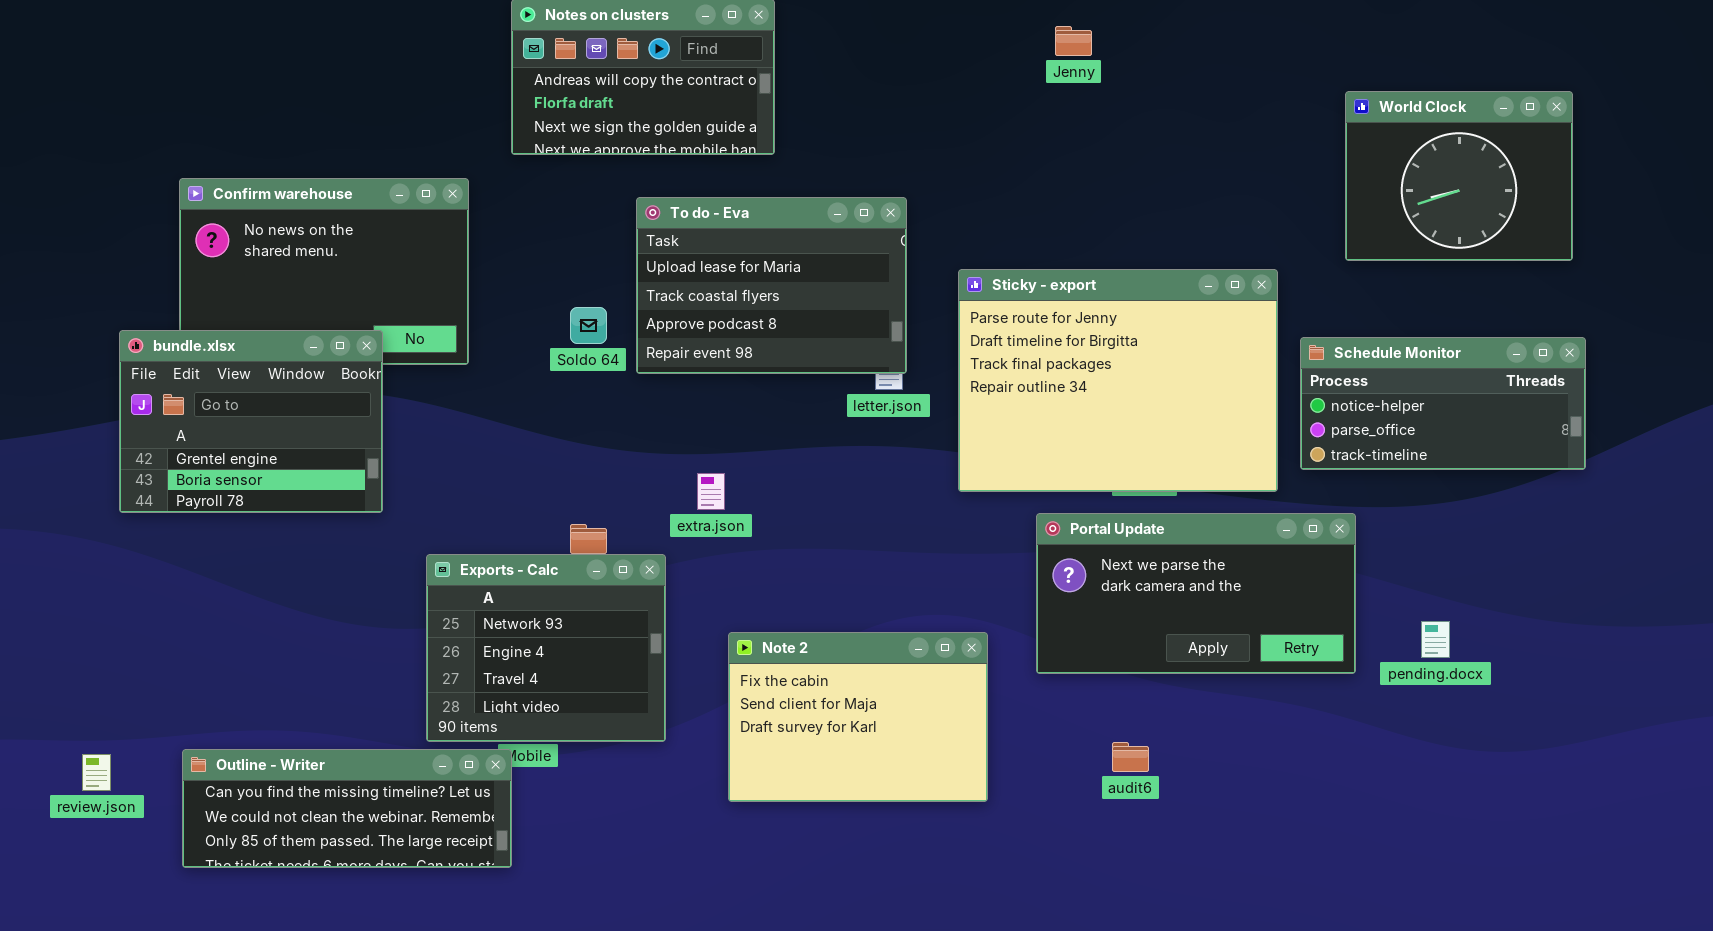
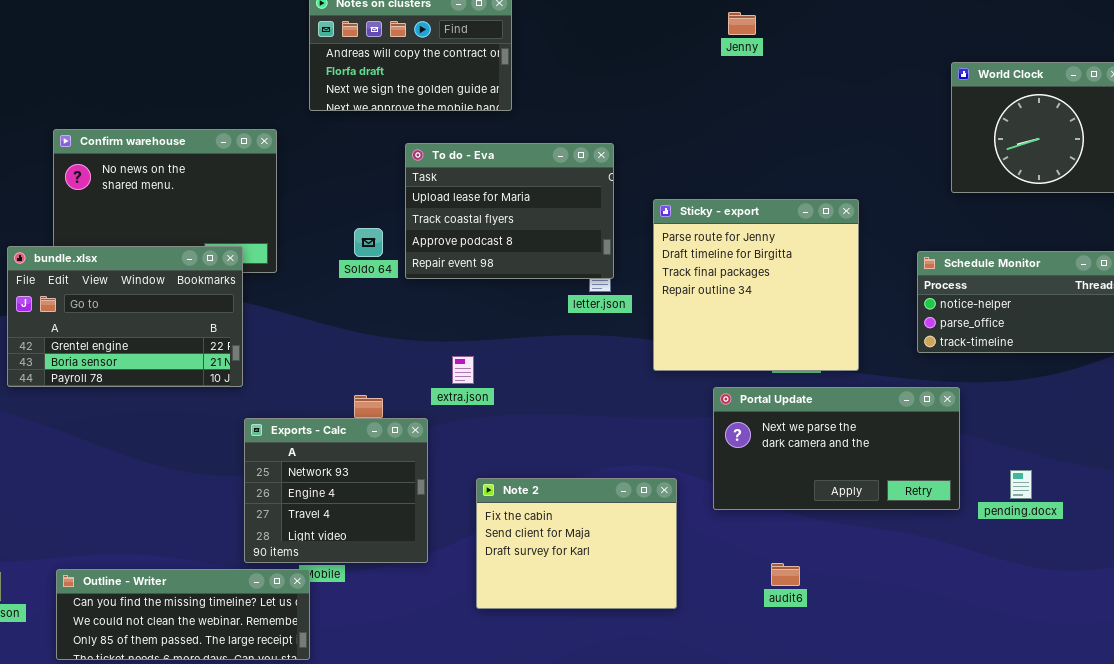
Sticky - export: [958,269,1278,492] -> [653,199,859,371], resized
bundle.xlsx: [119,330,383,513] -> [7,246,243,387], resized

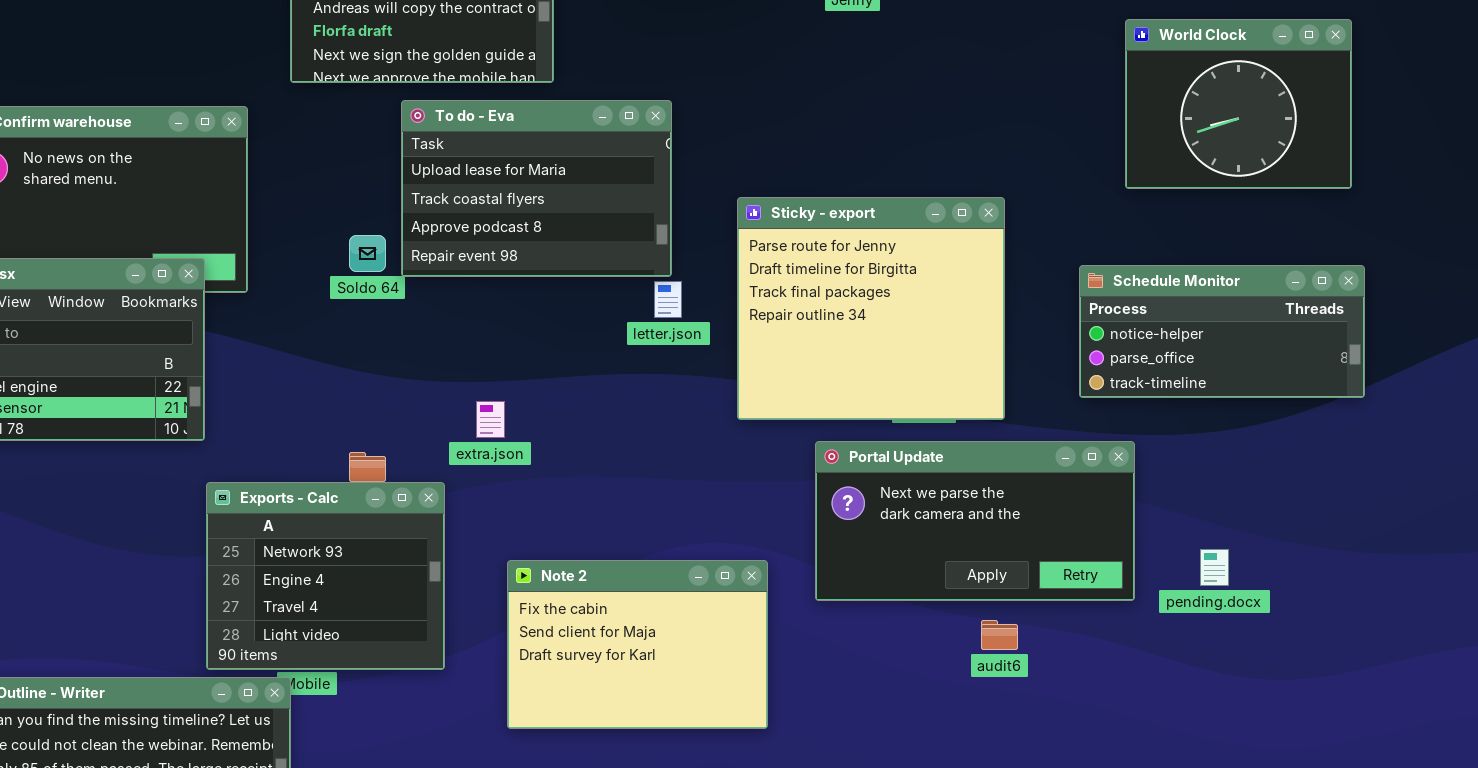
To do - Eva: [405,143,614,279] -> [401,100,672,277], moved
audit6: [771,563,800,586] -> [981,620,1018,650], moved

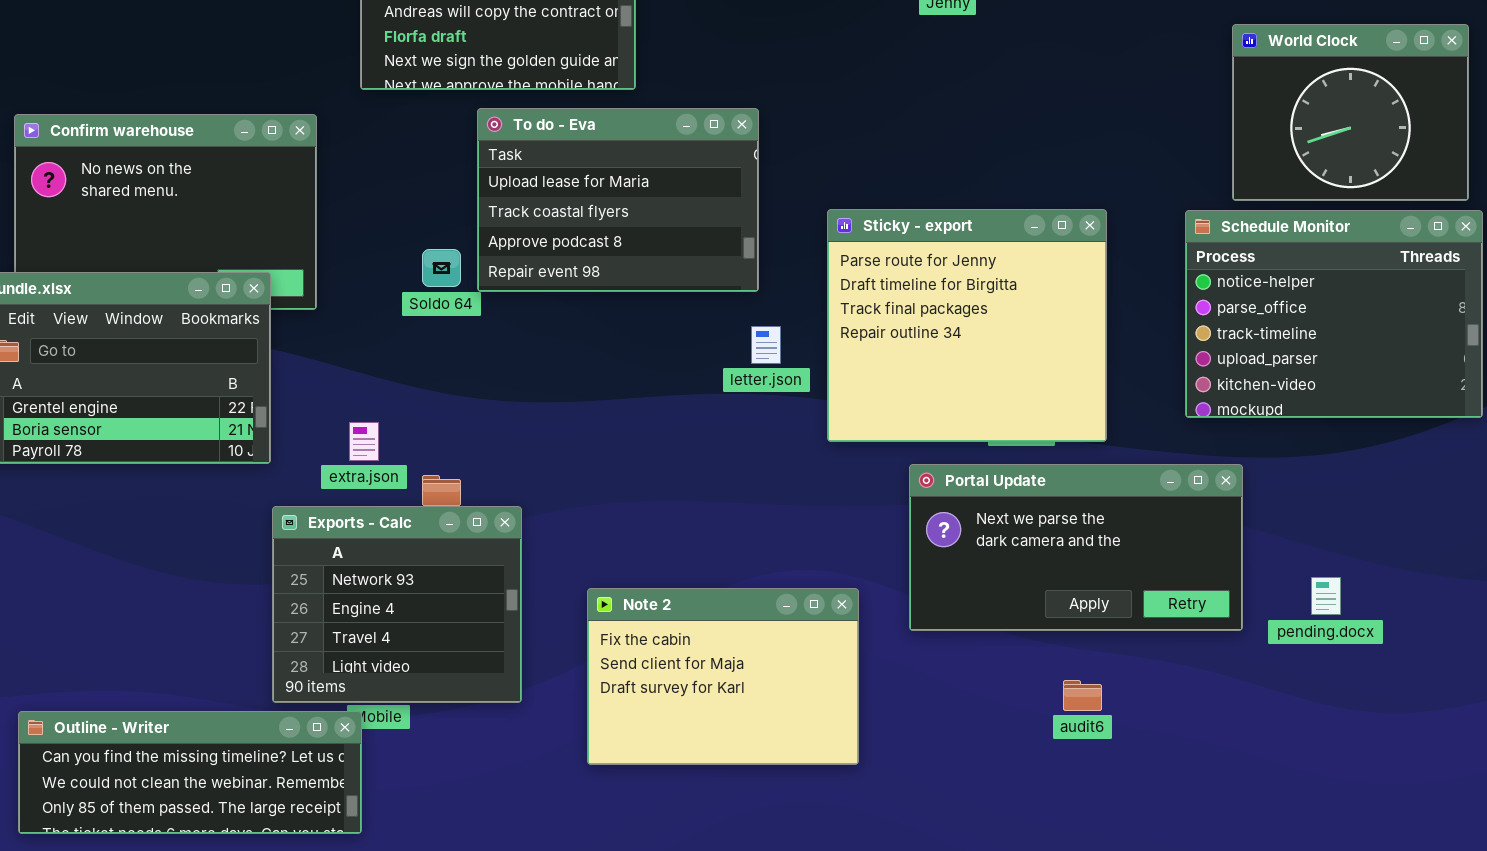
Schedule Monitor: [1079,265,1365,398] -> [1185,210,1483,418], resized
letter.json: [654,281,682,318] -> [751,326,781,364], moved
extra.json: [476,401,505,438] -> [349,422,379,461], moved
audit6: [981,620,1018,650] -> [1063,680,1102,711], moved

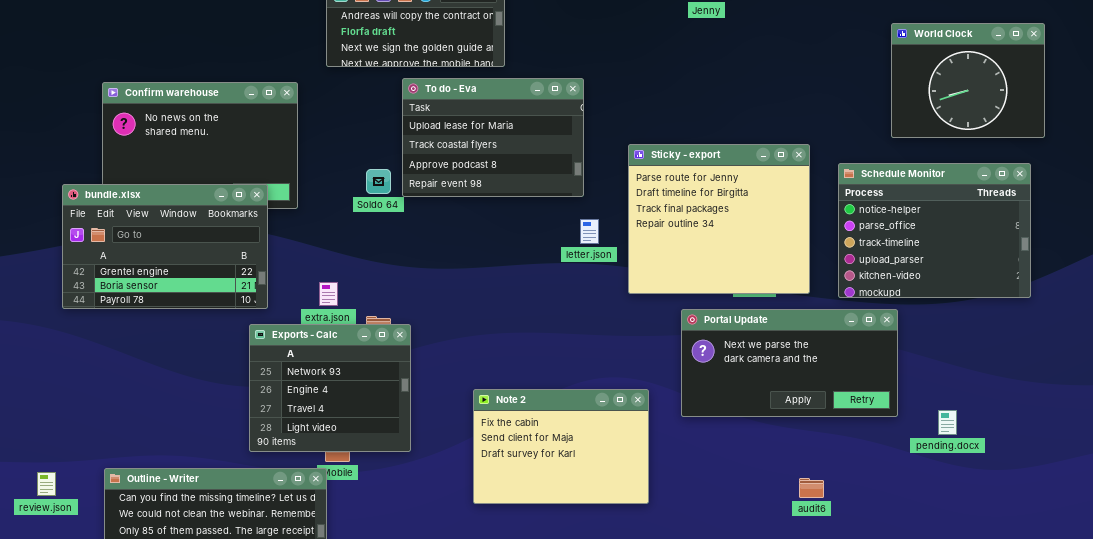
Schedule Monitor: [1185,210,1483,418] -> [838,163,1031,298], moved
Exports - Calc: [272,506,522,703] -> [249,324,411,452], moved
pending.docx: [1311,577,1341,615] -> [938,410,957,435], moved
audit6: [1063,680,1102,711] -> [799,478,824,498], moved

